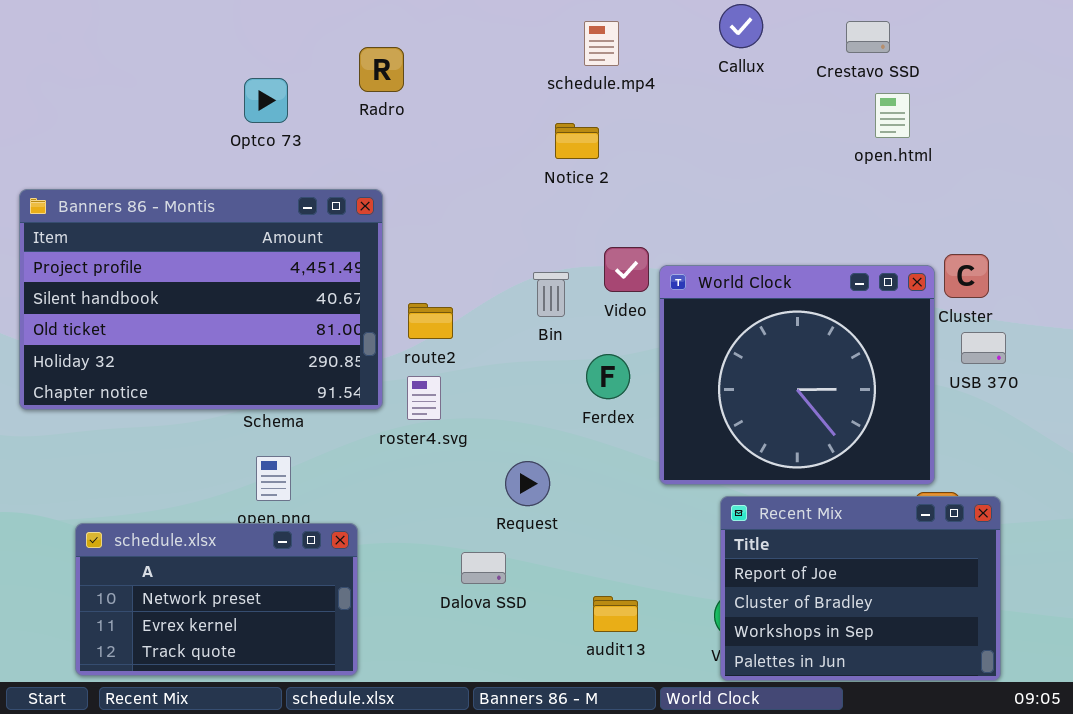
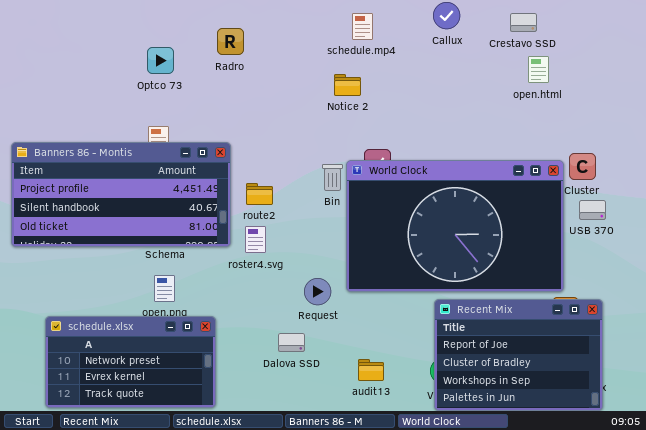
Banners 86 - Montis: [19,189,383,410] -> [11,142,231,247], resized
World Clock: [659,265,935,485] -> [346,160,564,292], resized

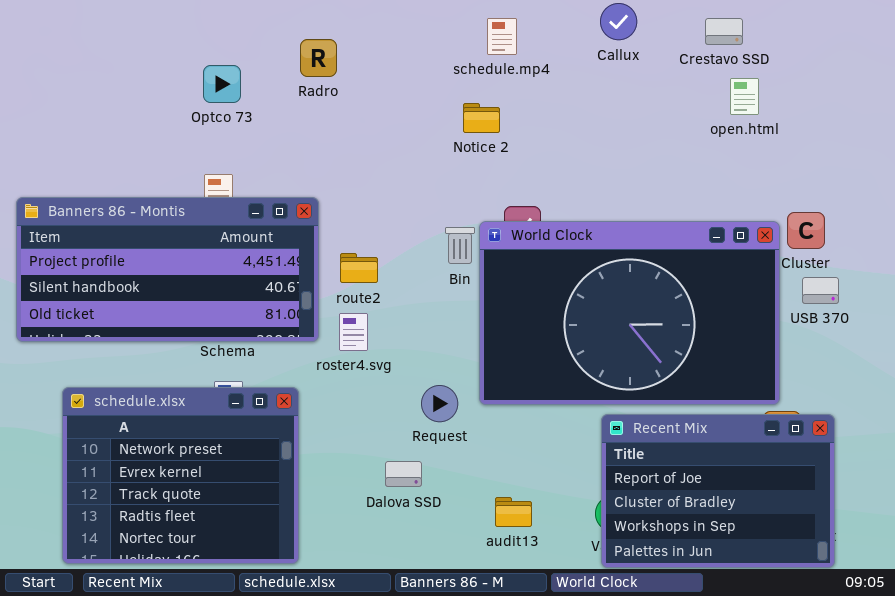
schedule.xlsx: [45,316,216,408] -> [62,387,299,564], resized

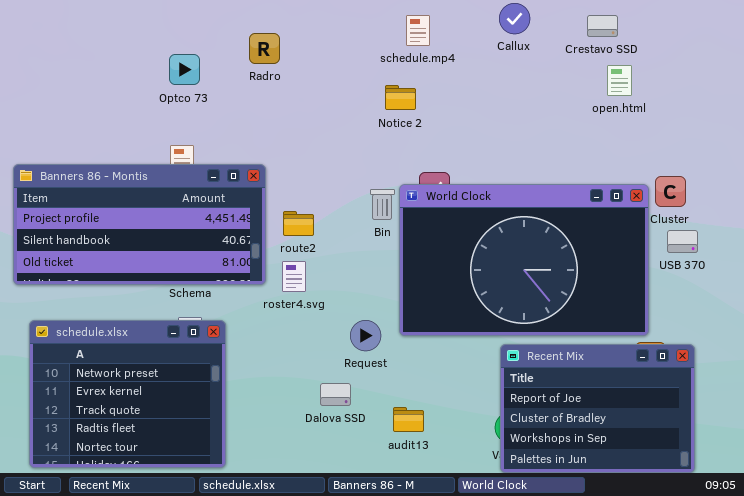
schedule.xlsx: [62,387,299,564] -> [29,320,226,468], moved
audit13: [495,497,532,527] -> [393,407,424,432], moved

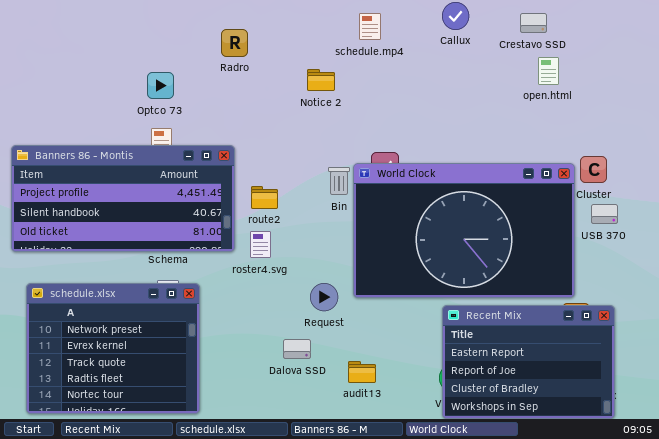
Optco 73: [169,54,200,85] -> [147,72,174,99], moved
Notice 2: [385,85,416,110] -> [307,69,335,91], moved
Recent Mix: [500,344,695,473] -> [442,305,615,419], scrolled up 1 row

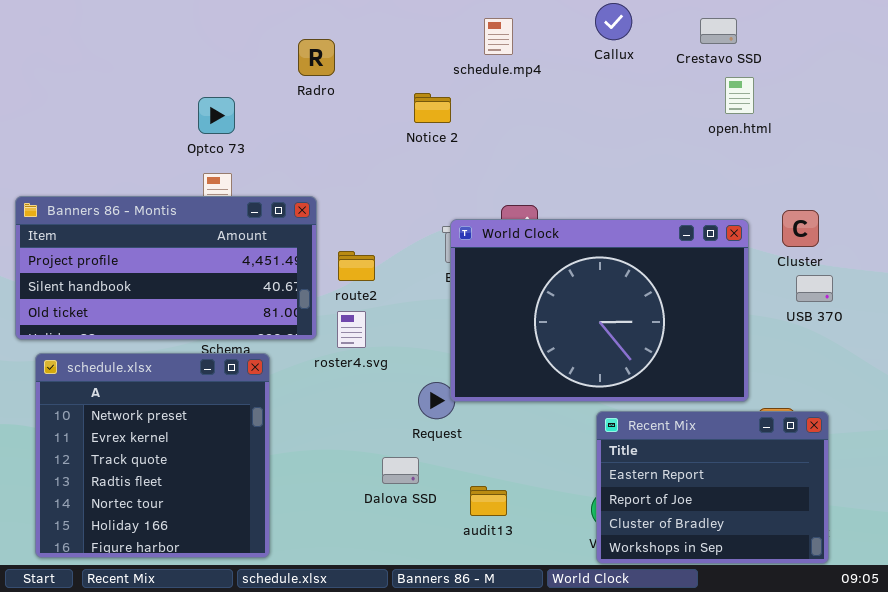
World Clock: [353,163,575,298] -> [450,219,749,402], moved
schedule.xlsx: [26,283,200,414] -> [35,353,270,558], resized

